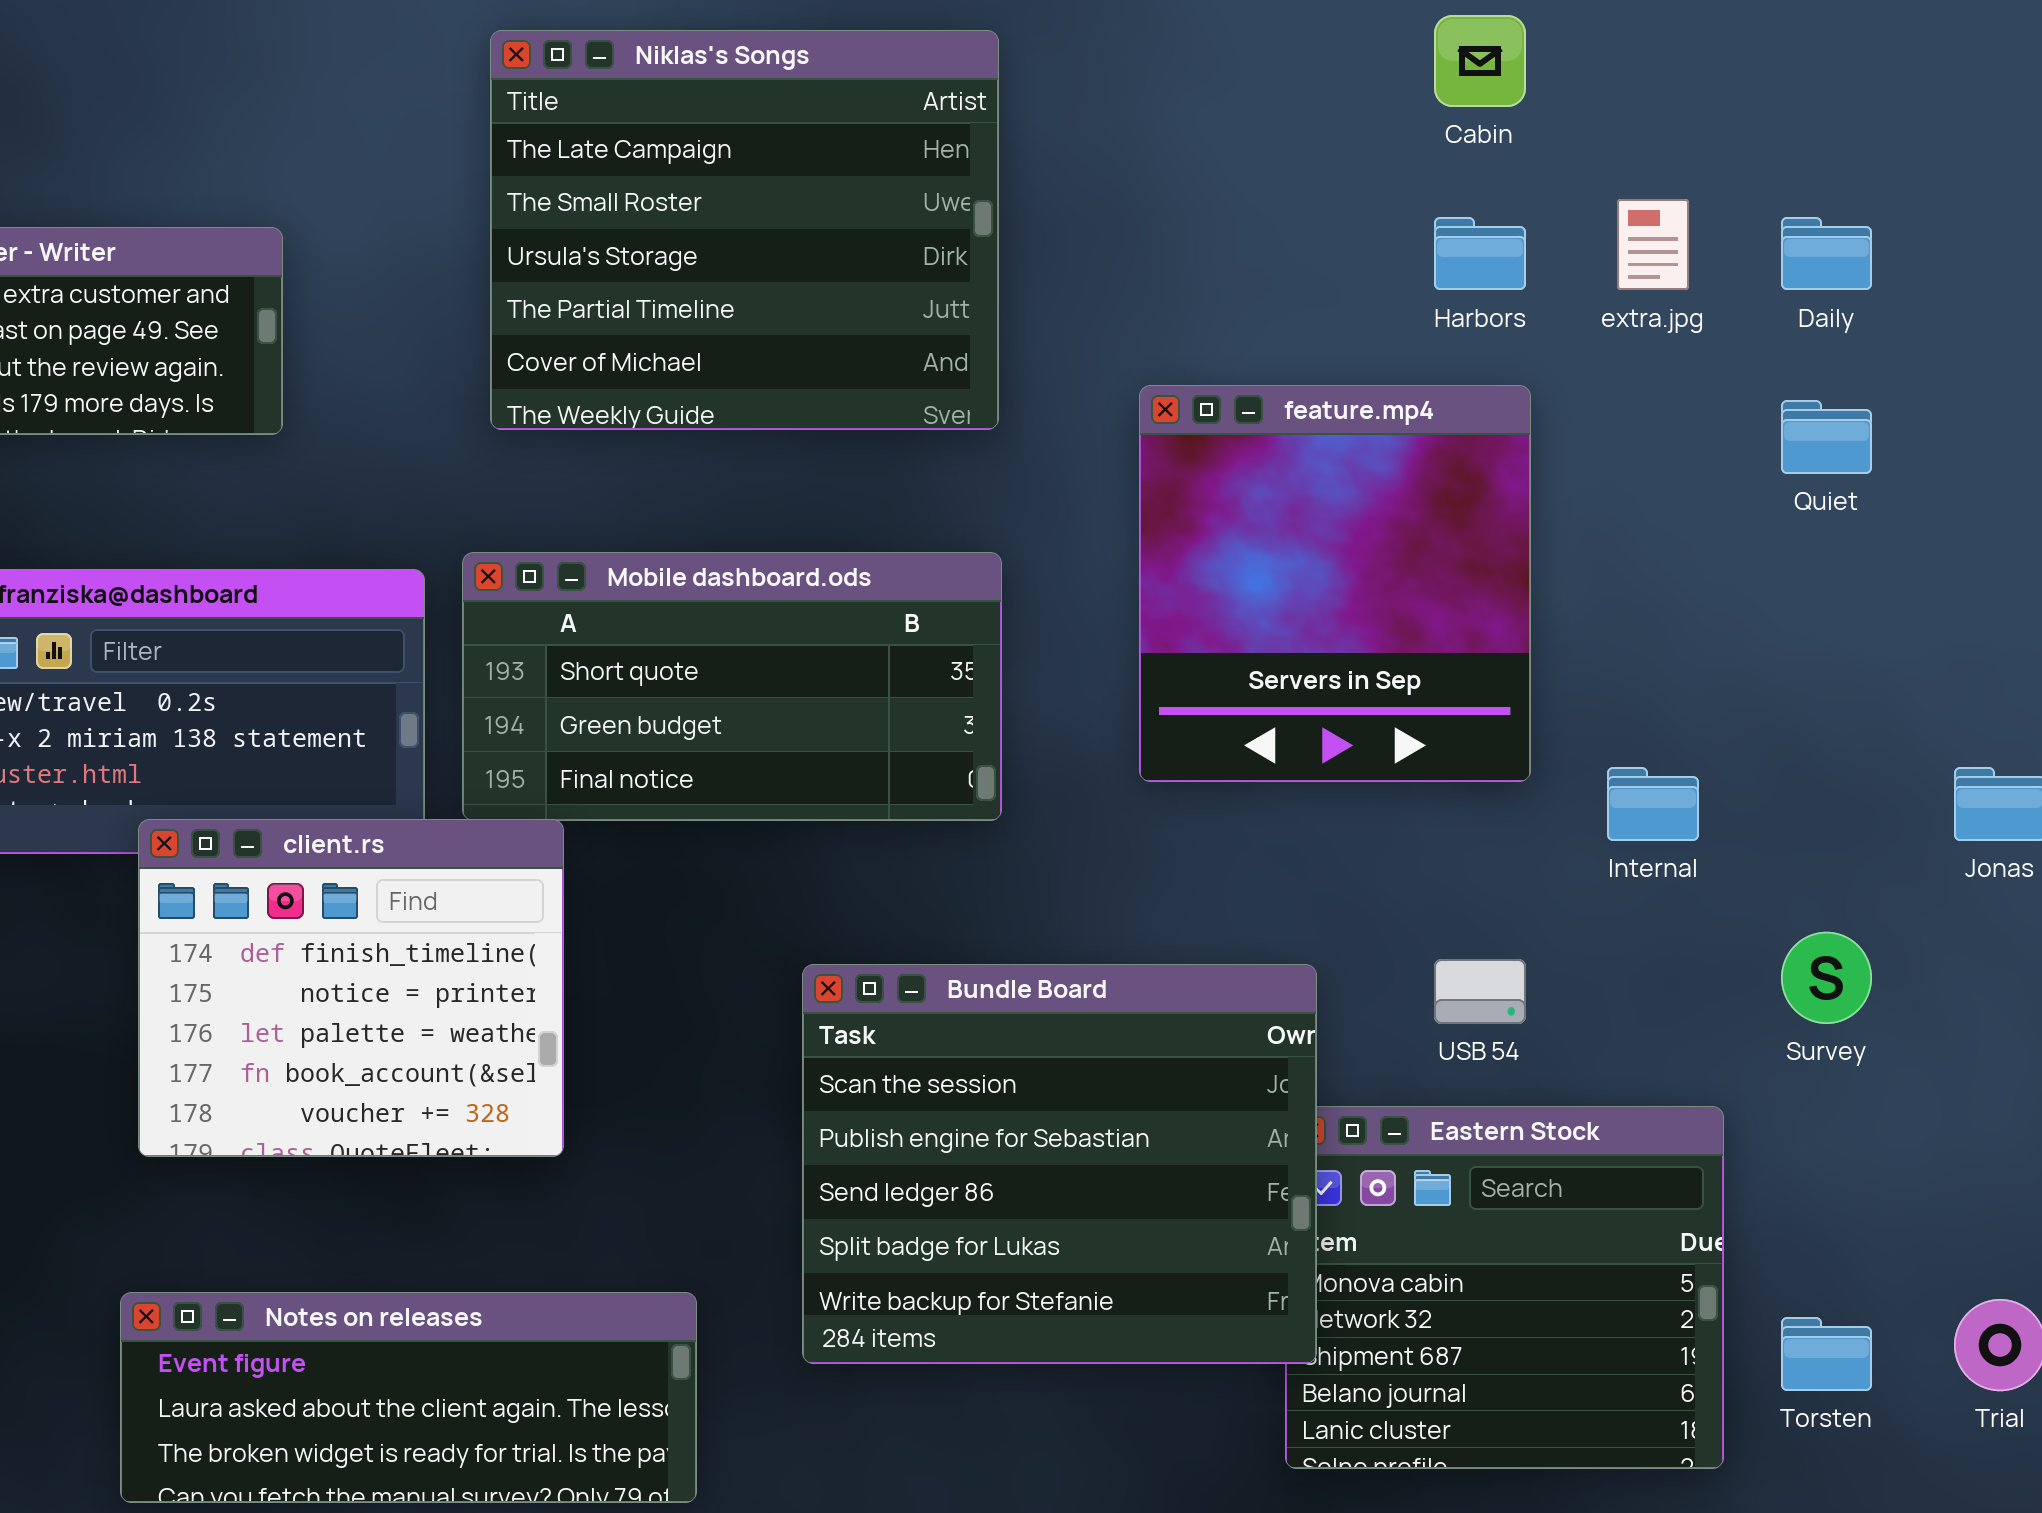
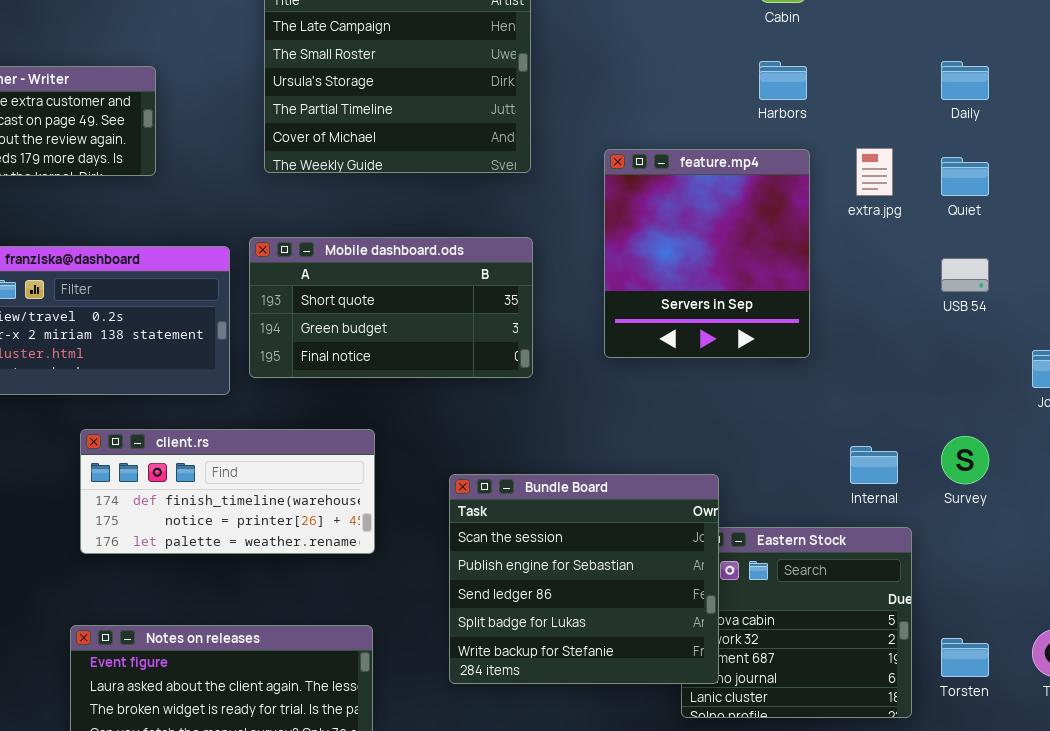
extra.jpg: [1617,199,1689,290] -> [856,148,893,196], moved
Internal: [1607,767,1699,841] -> [850,446,898,484], moved
client.rs: [138,819,564,1157] -> [80,429,375,554], resized
USB 54: [1434,959,1526,1024] -> [941,258,989,292], moved
Bundle Board: [802,964,1317,1364] -> [449,474,719,684], moved

